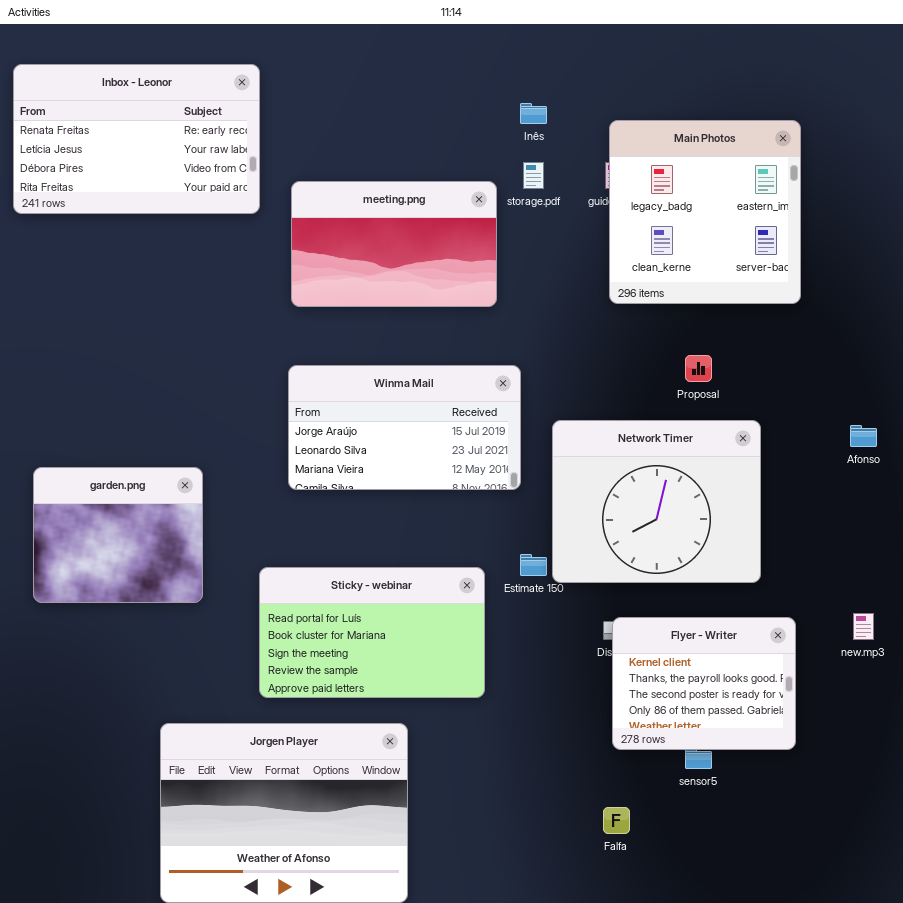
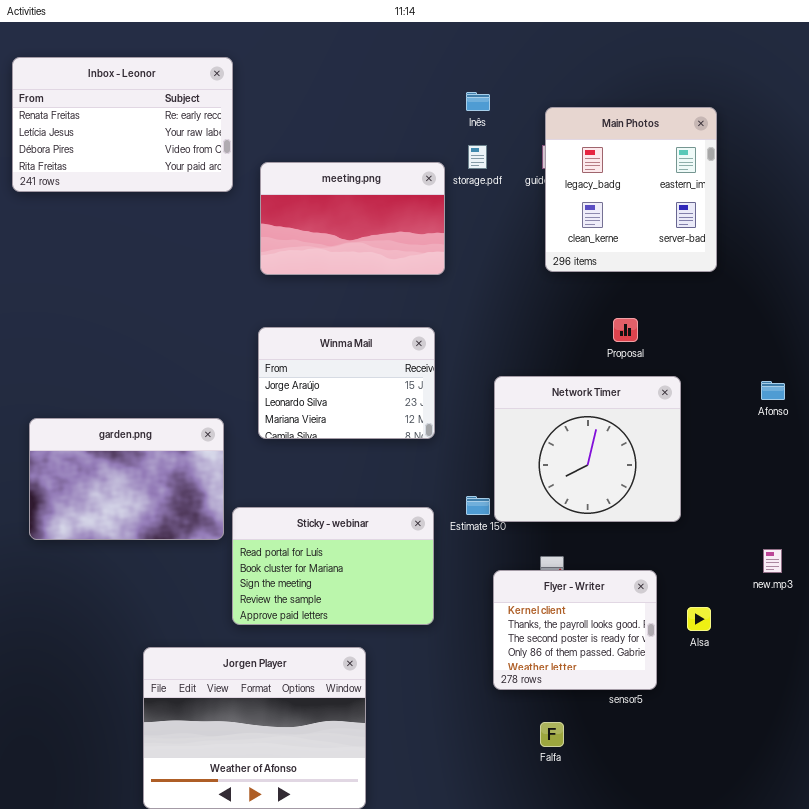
Winma Mail: [288,365,521,490] -> [258,327,435,439], resized
garden.png: [33,467,203,603] -> [29,418,224,540], resized
Flyer - Writer: [612,617,796,750] -> [493,570,657,690], moved

